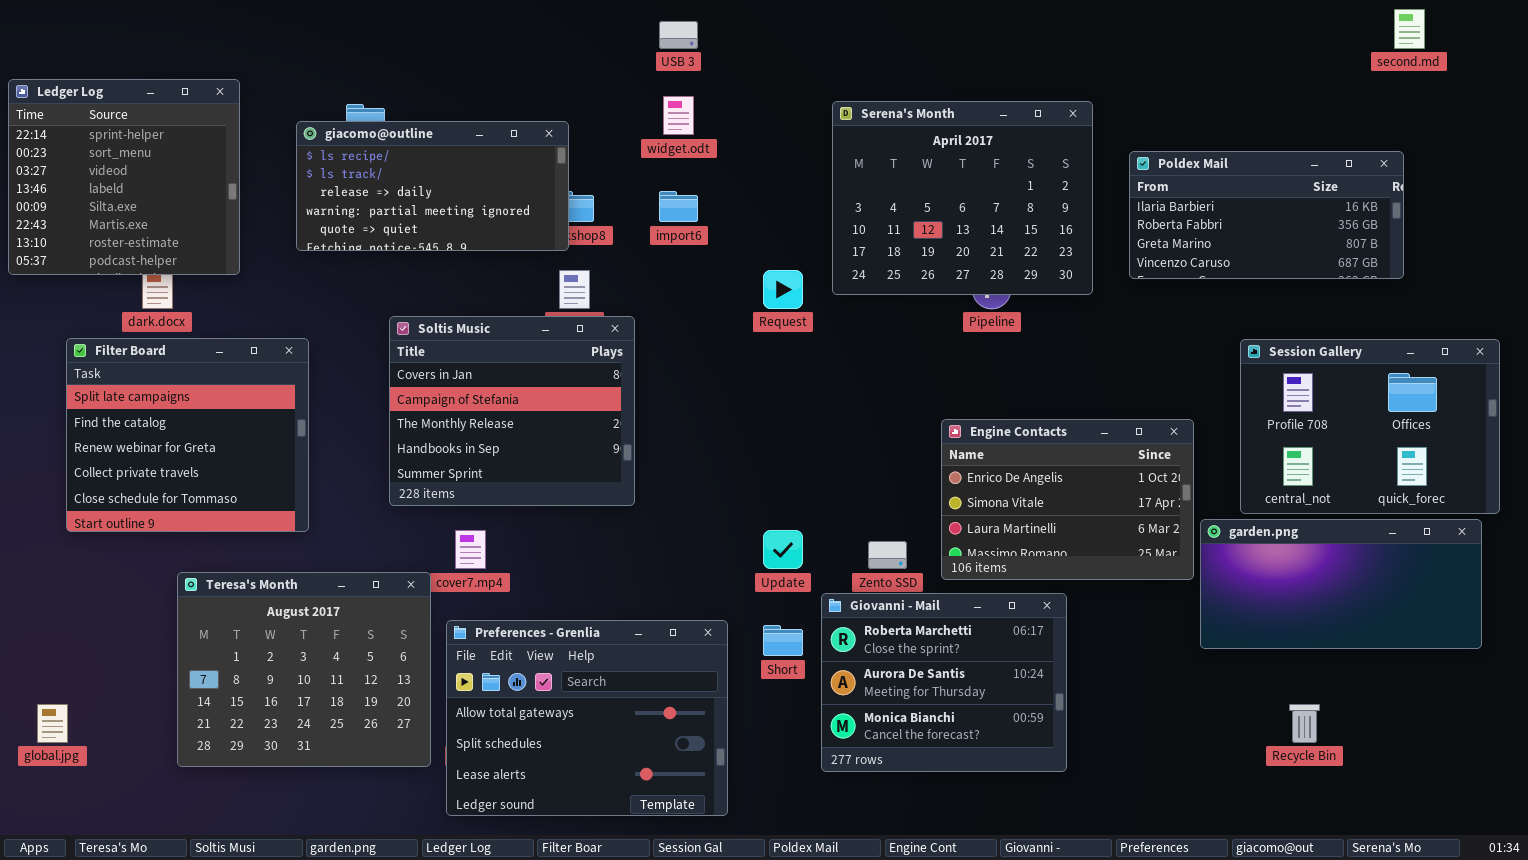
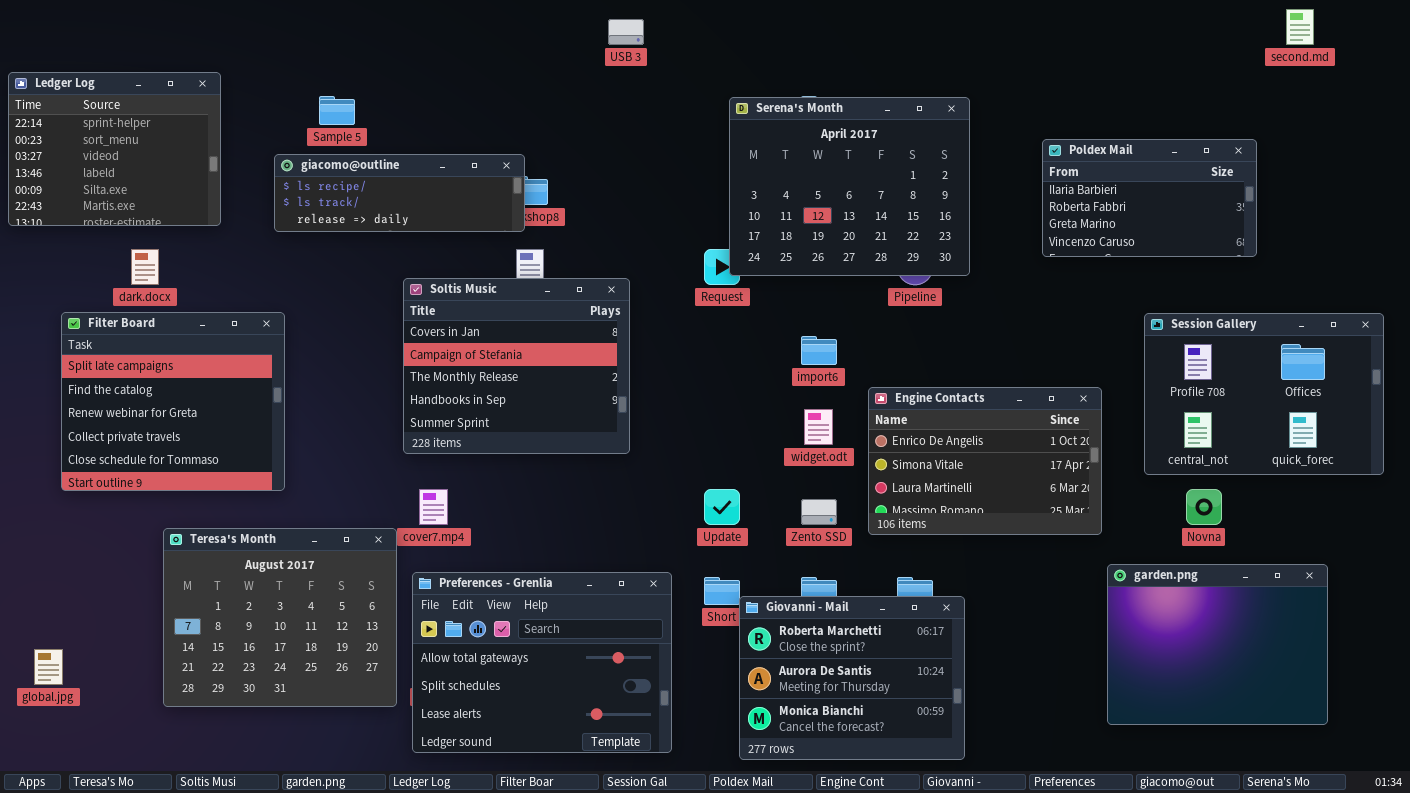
Ledger Log: [8,79,240,275] -> [8,72,221,226], resized
widget.odt: [663,96,694,135] -> [804,409,833,445], moved
Serena's Month: [832,101,1093,295] -> [729,97,970,276], moved
giacomo@outline: [296,121,569,251] -> [274,154,525,232], resized
Poldex Mail: [1129,151,1404,279] -> [1042,139,1257,257], resized
import6: [659,191,698,222] -> [801,336,837,365], moved
Soltis Music: [389,316,635,506] -> [403,278,630,454], moved
garden.png: [1200,519,1482,649] -> [1107,564,1328,725], moved, resized
Giovanni - Mail: [821,593,1067,772] -> [739,596,965,760], moved

